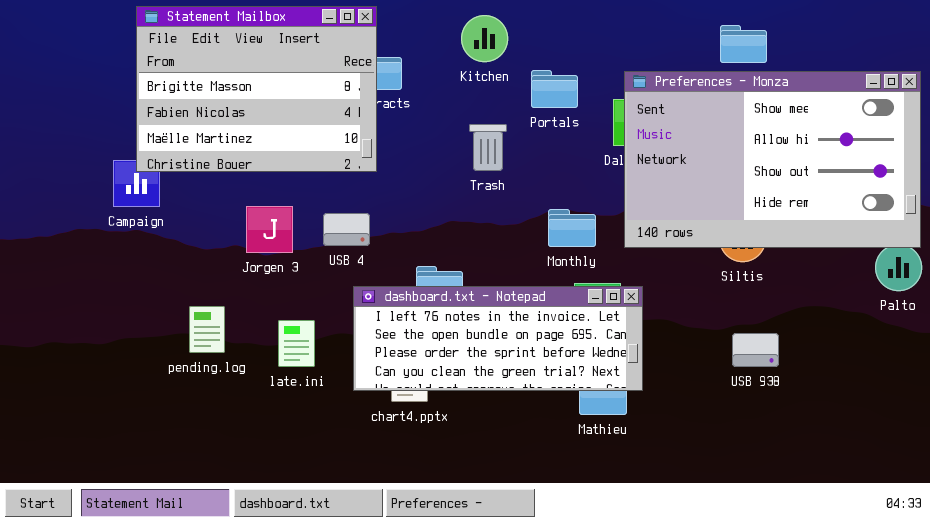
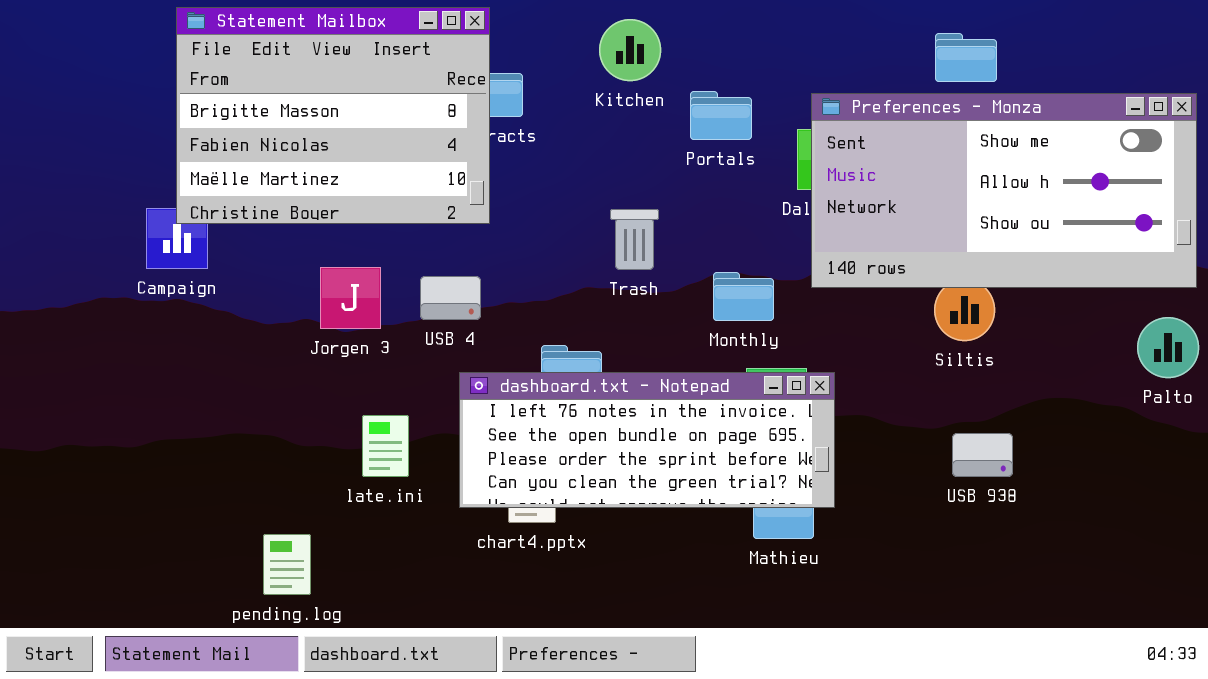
Preferences - Monza: [624,71,921,248] -> [811,93,1197,288], resized
Trash: [469,124,507,171] -> [610,209,659,270], moved
pending.log: [189,306,225,353] -> [263,534,311,595], moved

